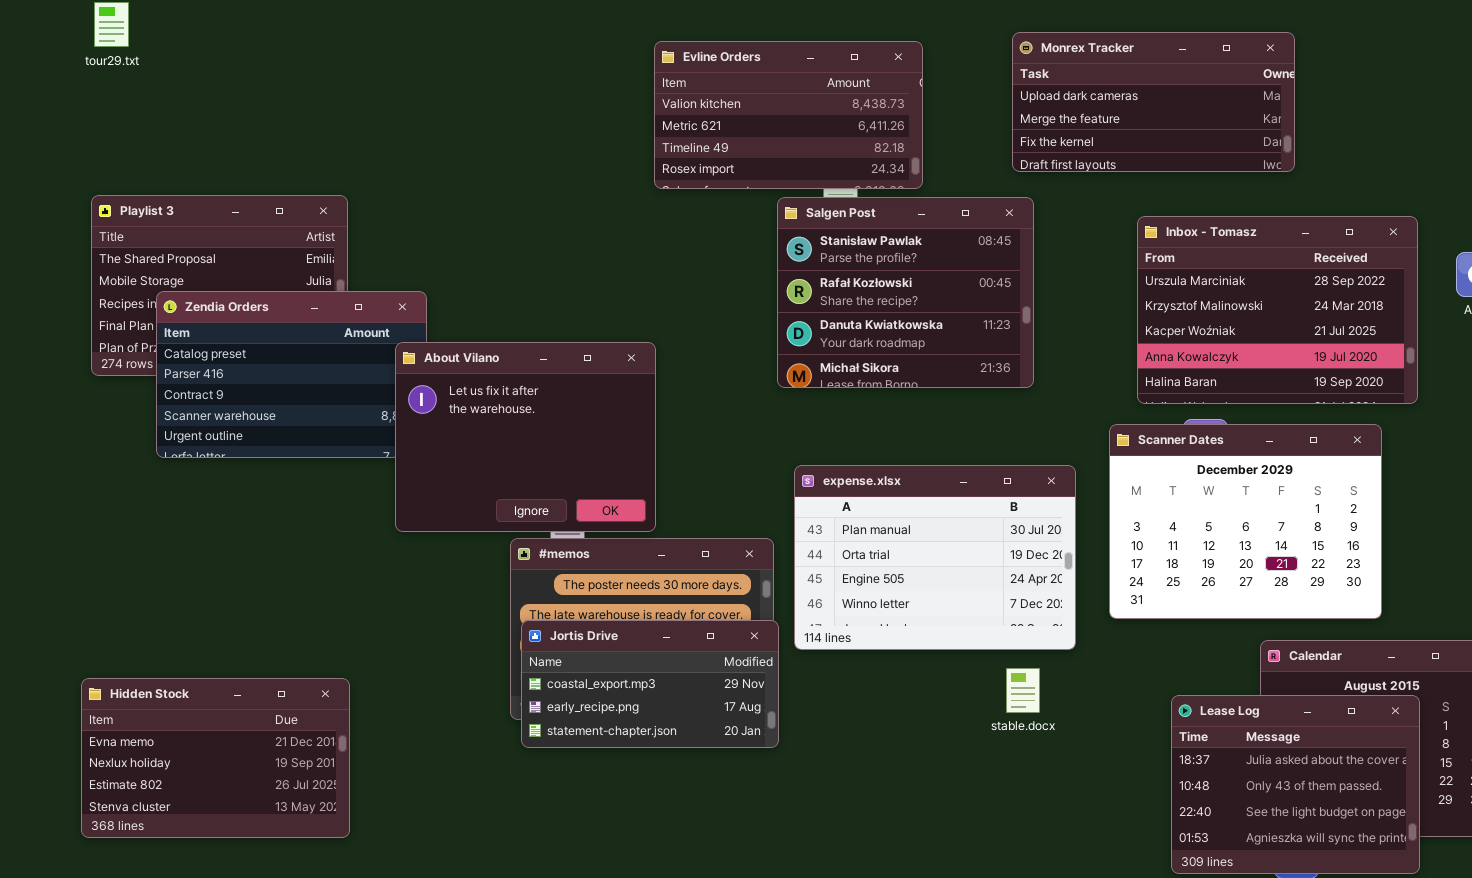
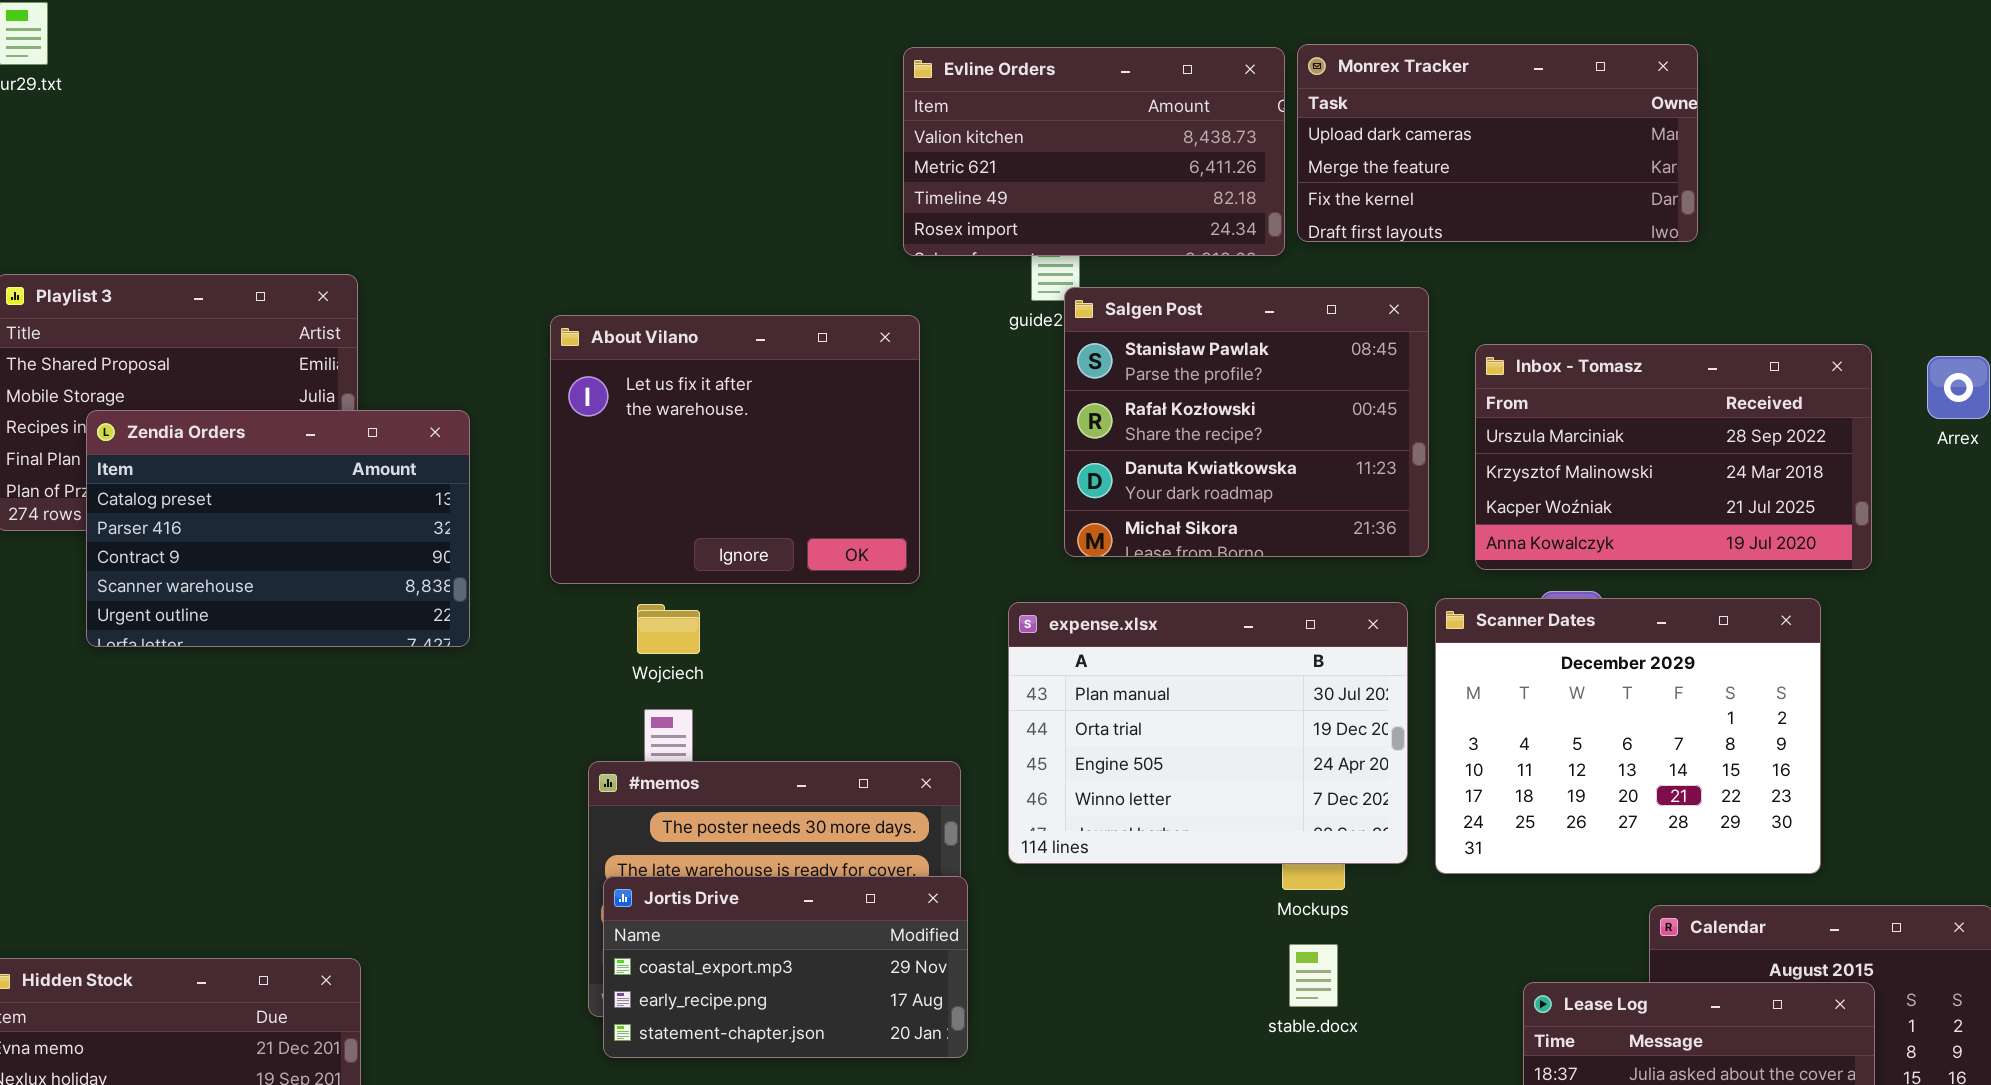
Evline Orders: [654,41,923,189] -> [903,47,1285,256], moved
Salgen Post: [777,197,1034,388] -> [1064,287,1429,557], moved
Inbox - Tomasz: [1137,216,1418,404] -> [1475,344,1872,570], resized
About Vilano: [395,342,656,532] -> [550,315,920,584], moved
expense.xlsx: [794,465,1076,650] -> [1008,602,1408,864], moved

